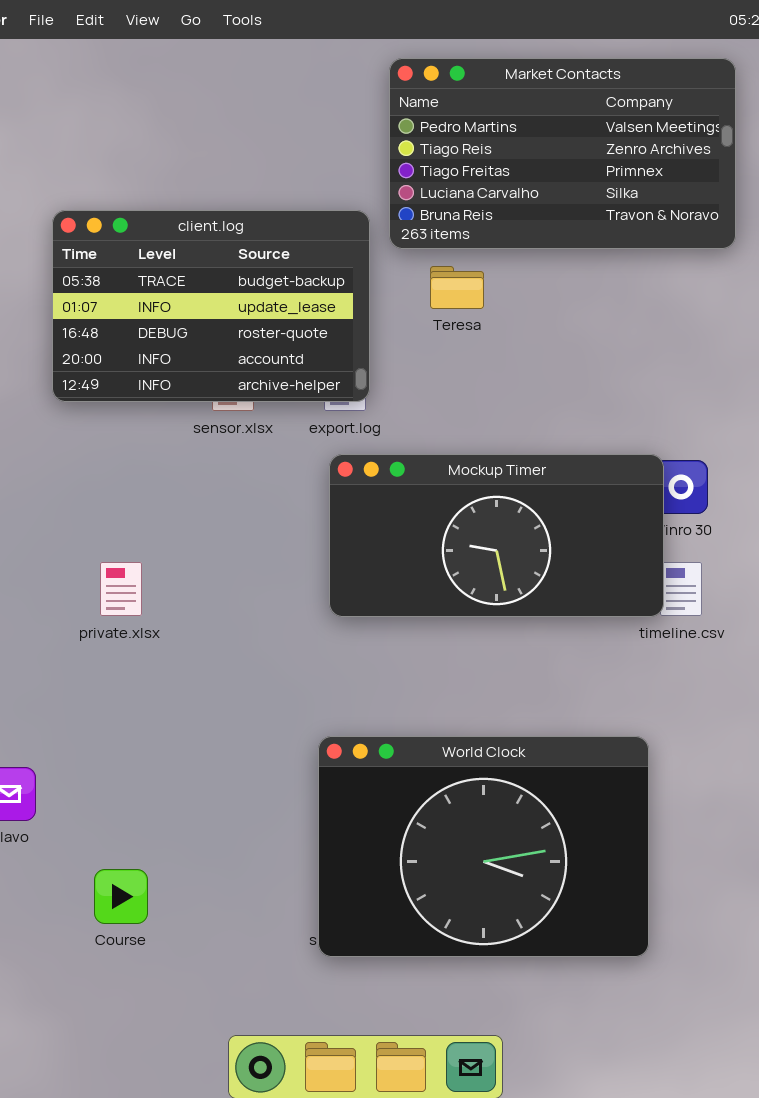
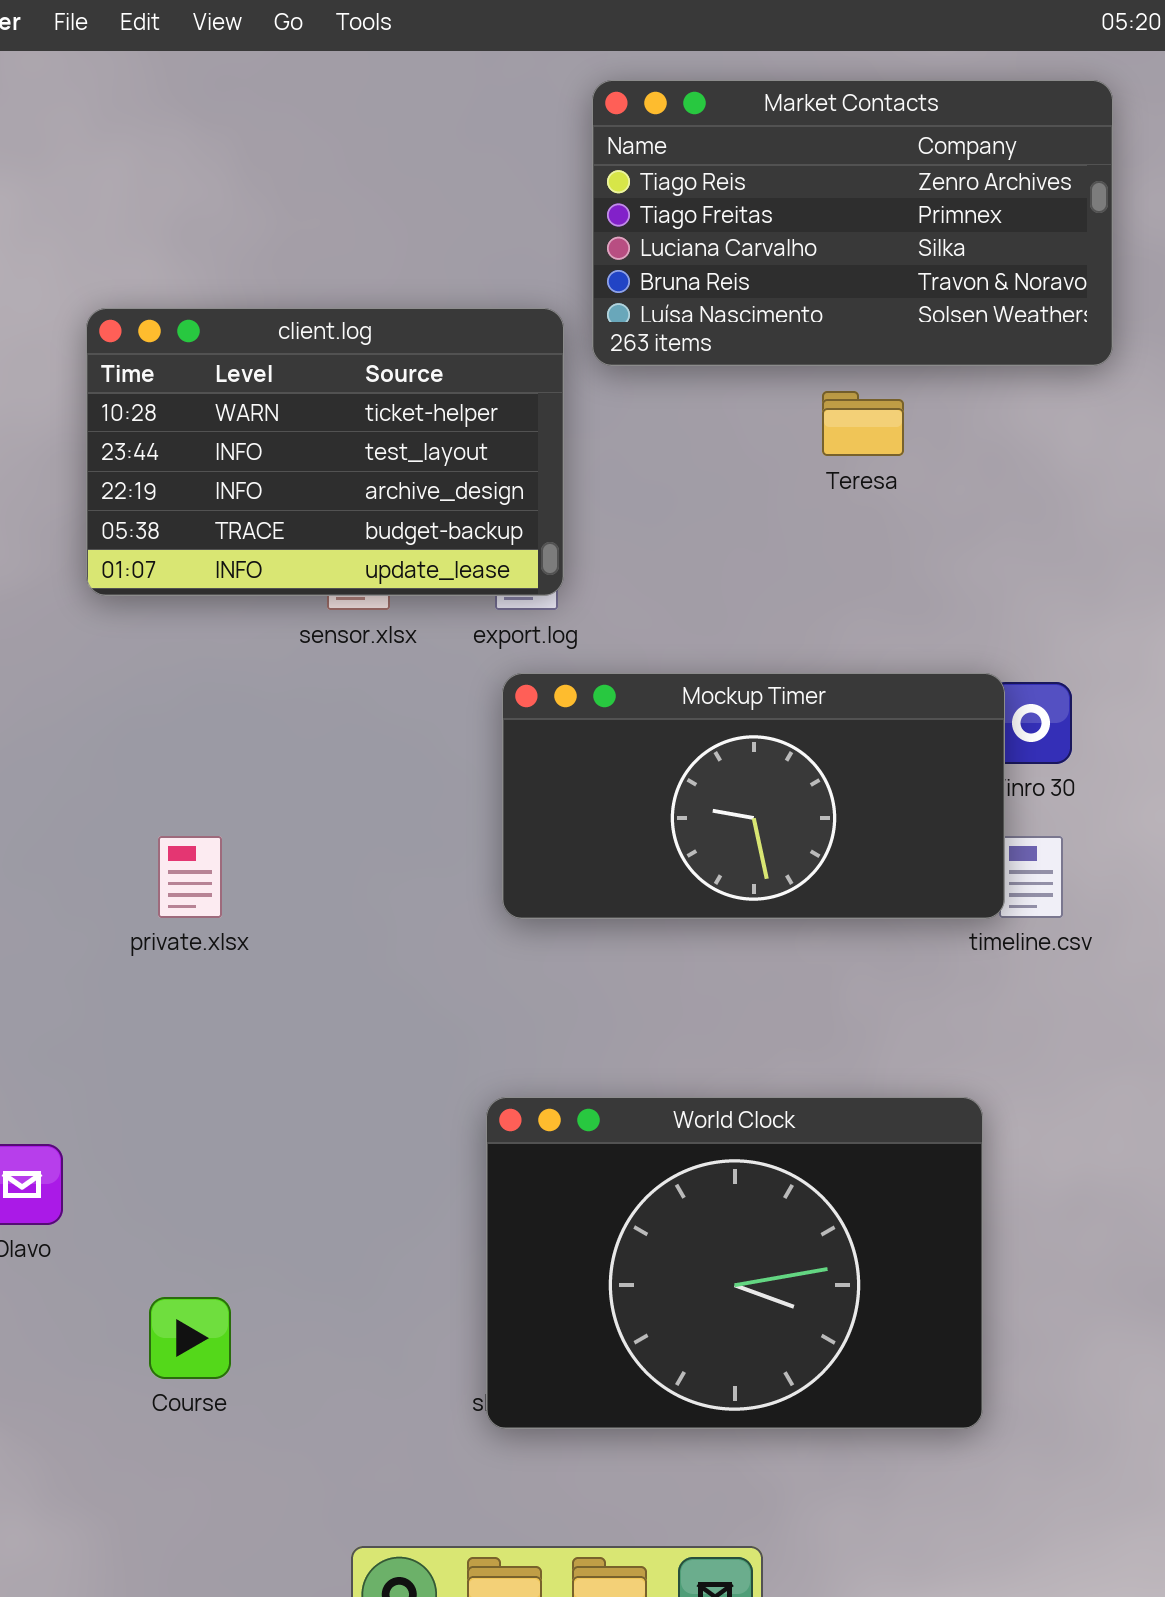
Market Contacts: [389,58,736,249] -> [592,80,1113,366], scrolled down 1 row
client.log: [52,210,370,402] -> [86,308,564,596], scrolled up 3 rows
Teresa: [430,266,484,309] -> [822,391,904,456], moved

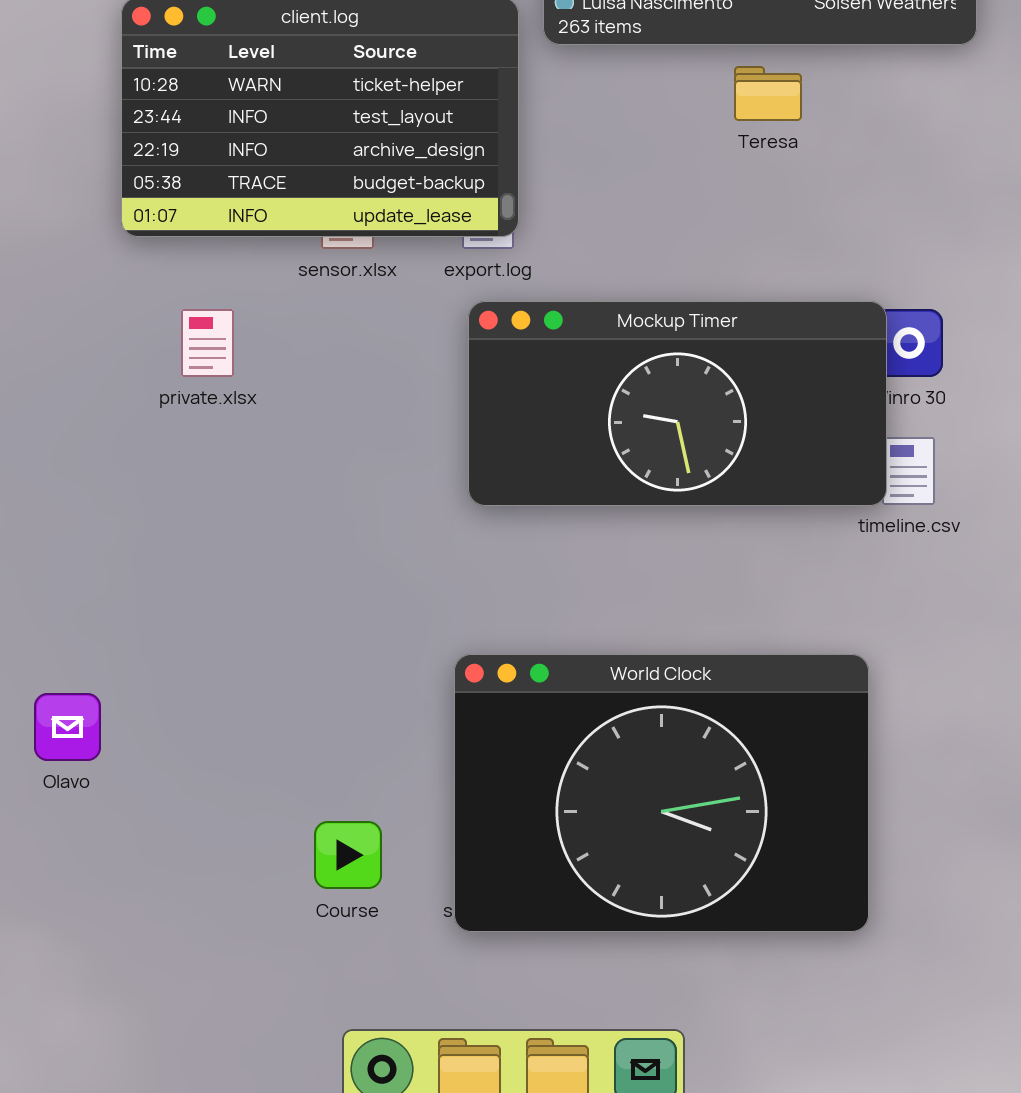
private.xlsx: [158,836,222,918] -> [181,309,234,377], moved
Course: [149,1297,231,1379] -> [314,821,382,889], moved

